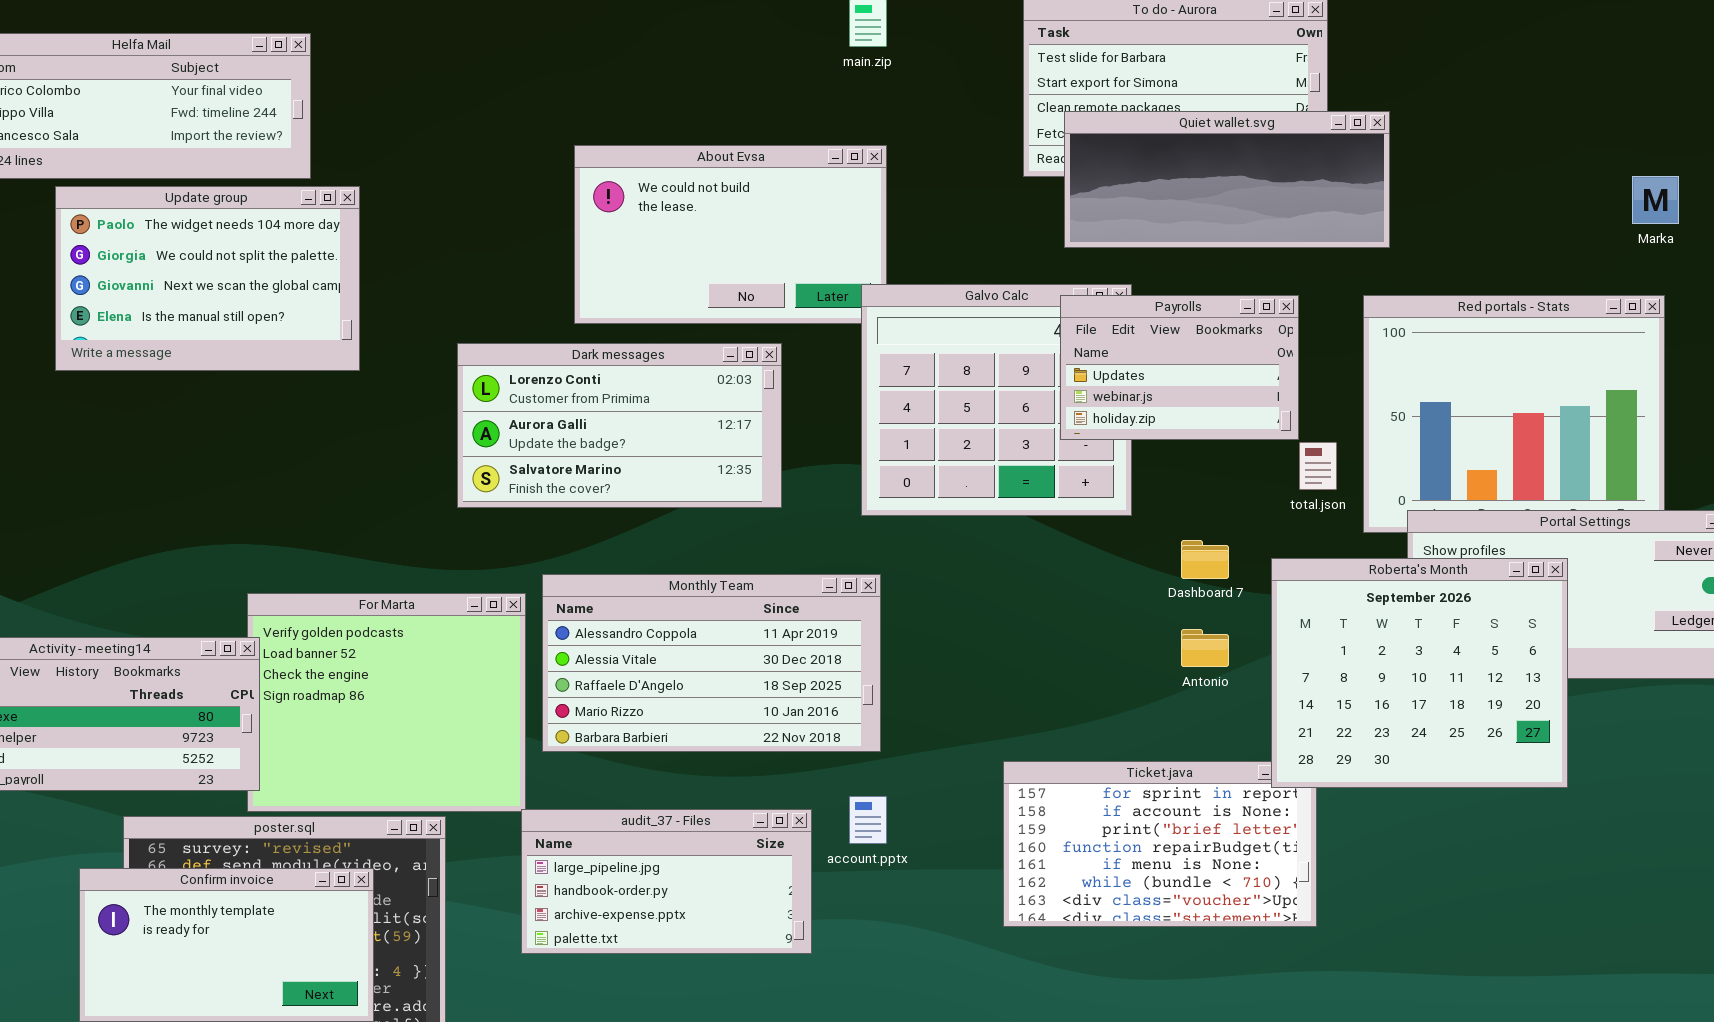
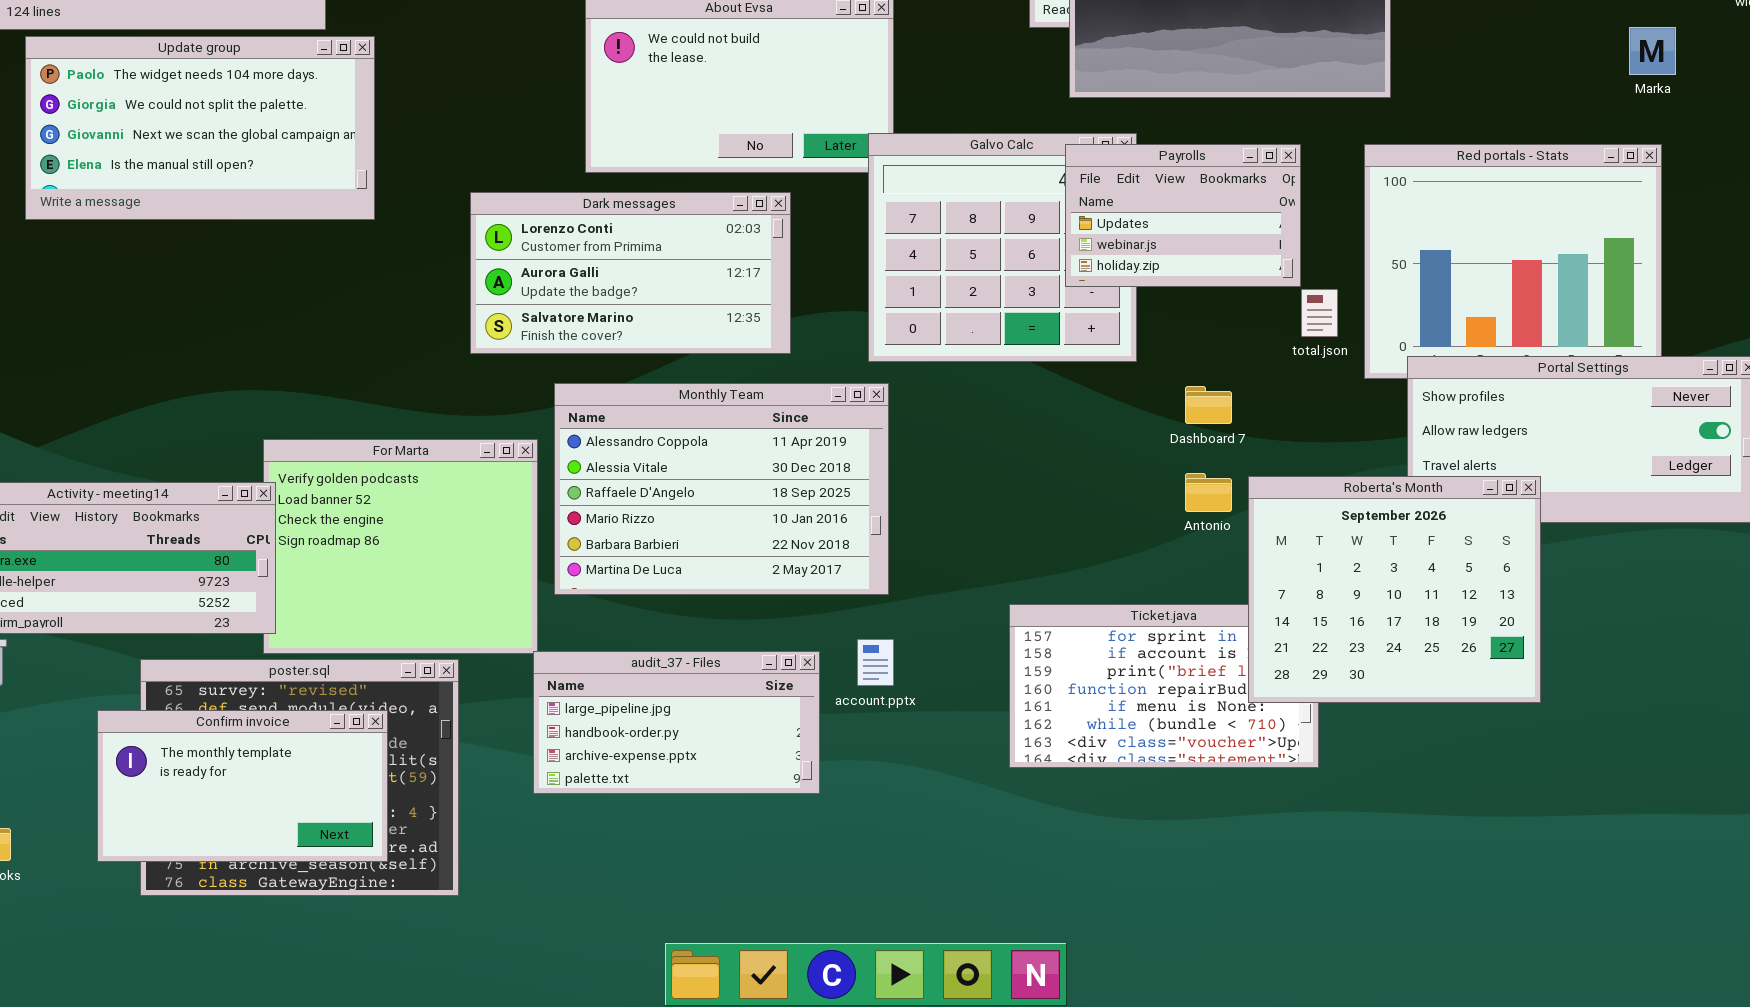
Update group: [55,186,360,371] -> [25,36,375,220], resized
Roberta's Month: [1271,558,1568,788] -> [1248,476,1541,703], moved
Monthly Team: [542,574,881,752] -> [554,383,889,595], resized

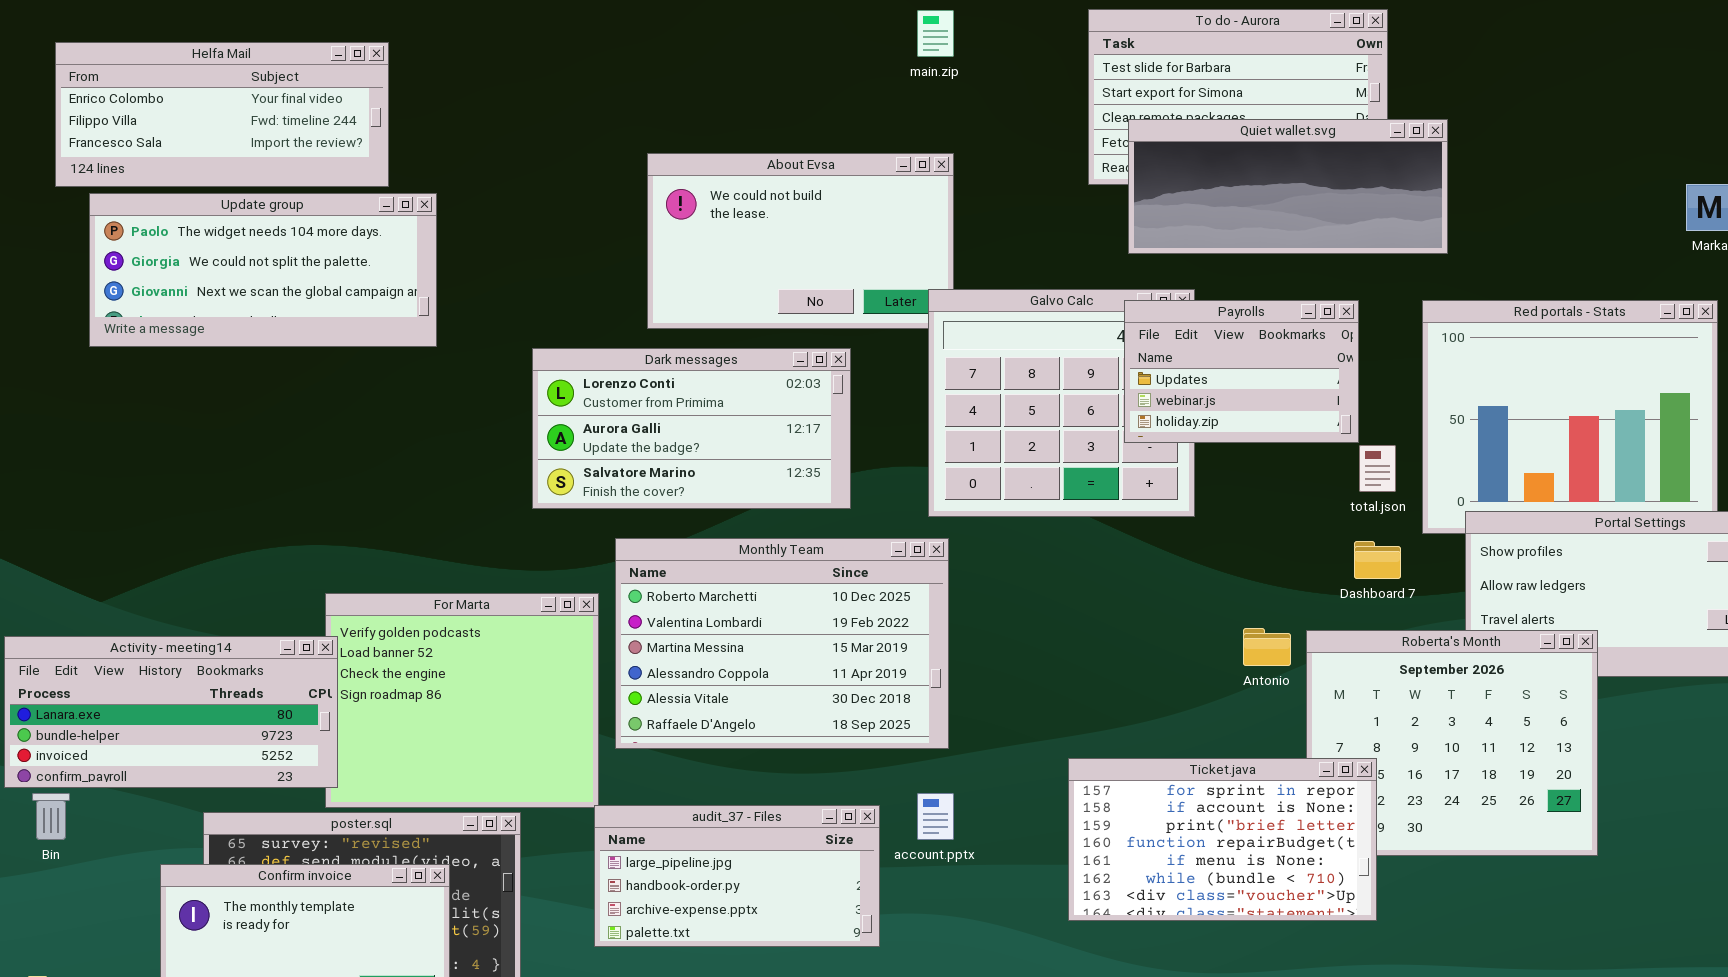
Update group: [25,36,375,220] -> [89,193,437,347], resized
Monthly Team: [554,383,889,595] -> [615,538,949,749], scrolled up 3 rows
Dashboard 7: [1185,386,1232,424] -> [1354,541,1401,579], moved
Ticket.java: [1009,604,1319,768] -> [1068,758,1377,921], raised

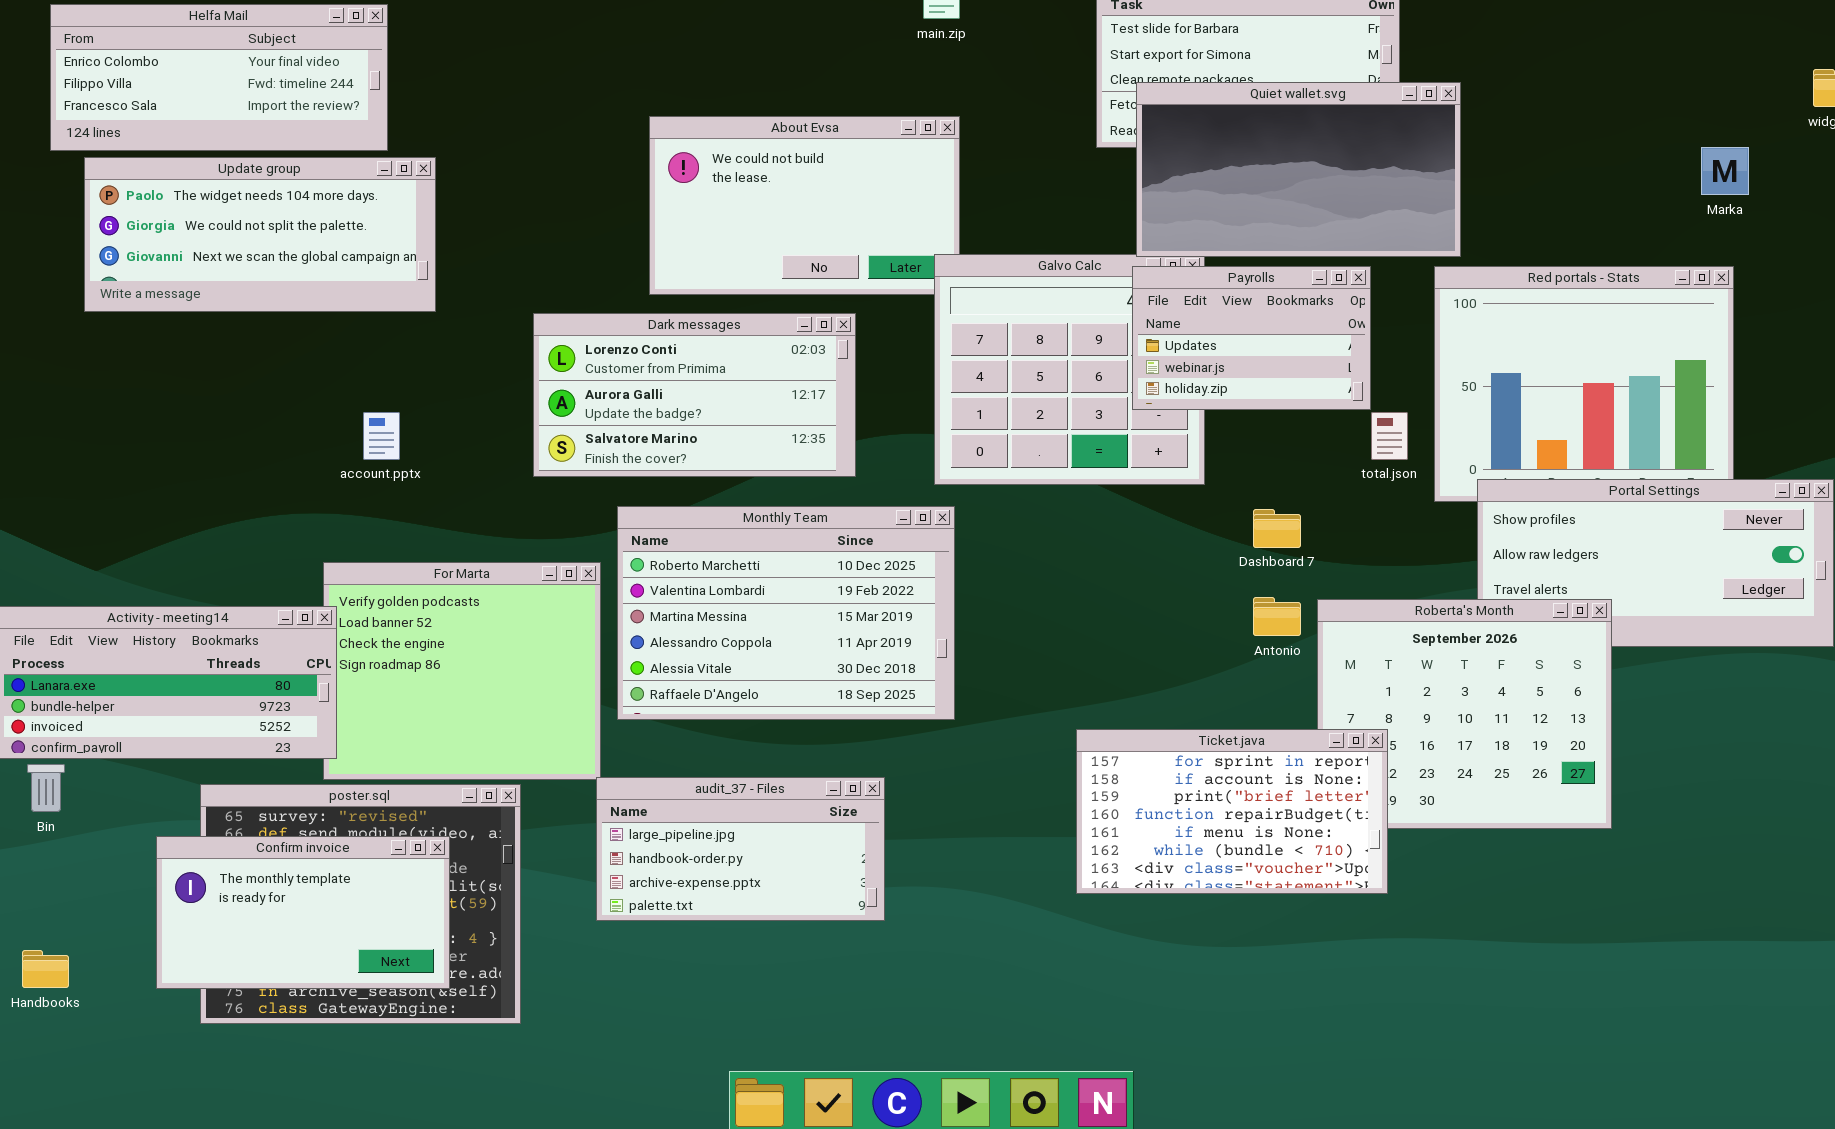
Quiet wallet.svg: [1128,119,1448,254] -> [1136,82,1461,257], resized
Dashboard 7: [1354,541,1401,579] -> [1253,509,1301,548], moved
account.pptx: [917,793,954,840] -> [363,412,400,460], moved

